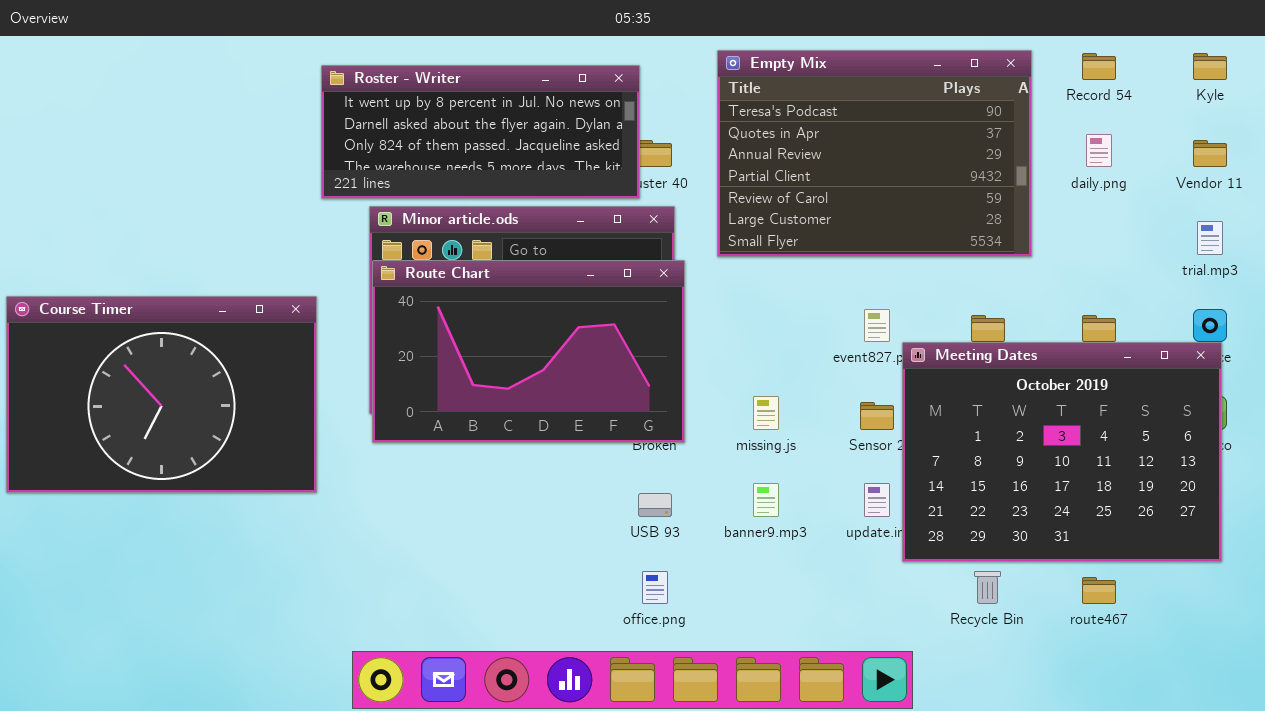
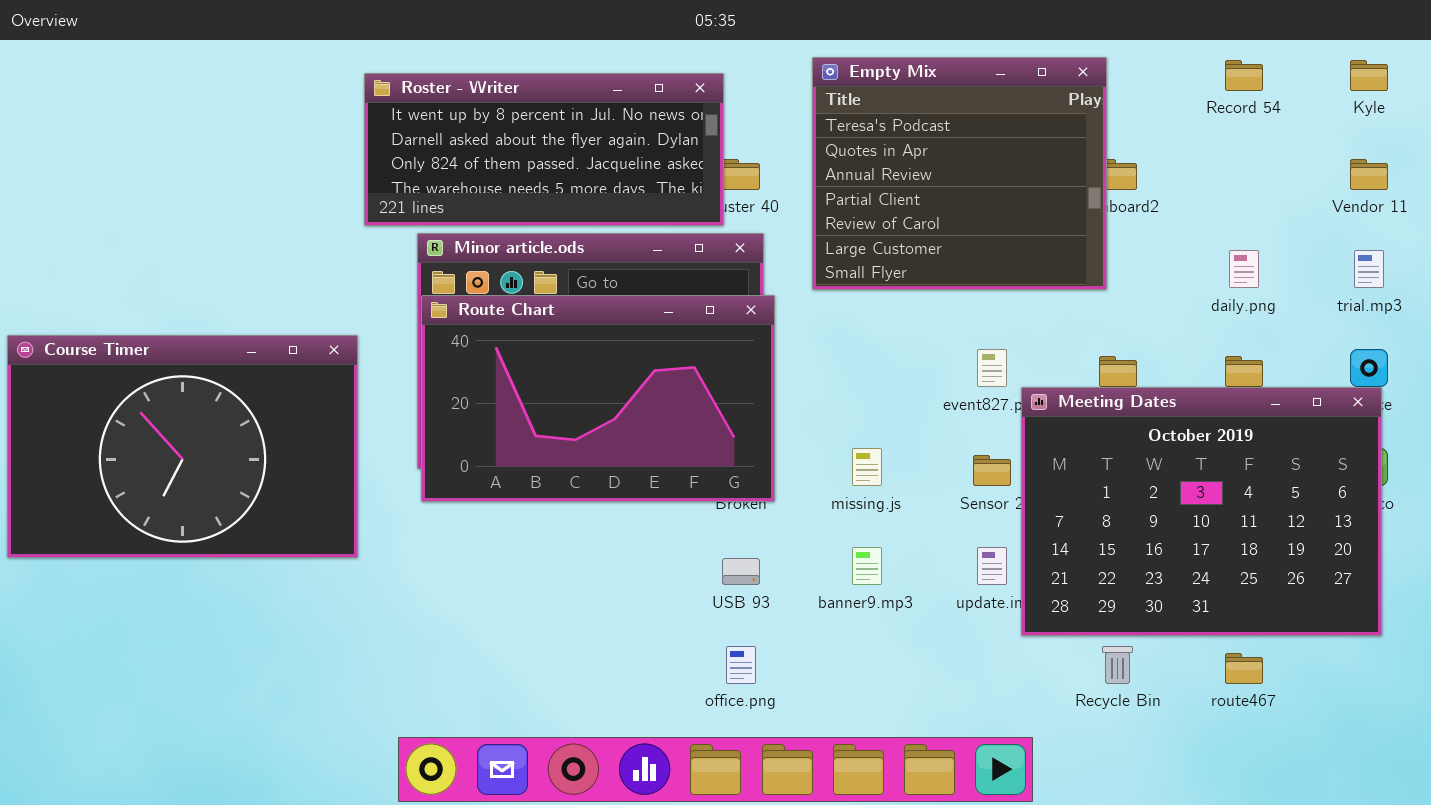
Empty Mix: [717,50,1032,257] -> [812,57,1107,290], resized
daily.png: [1086,134,1112,167] -> [1229,250,1259,288], moved

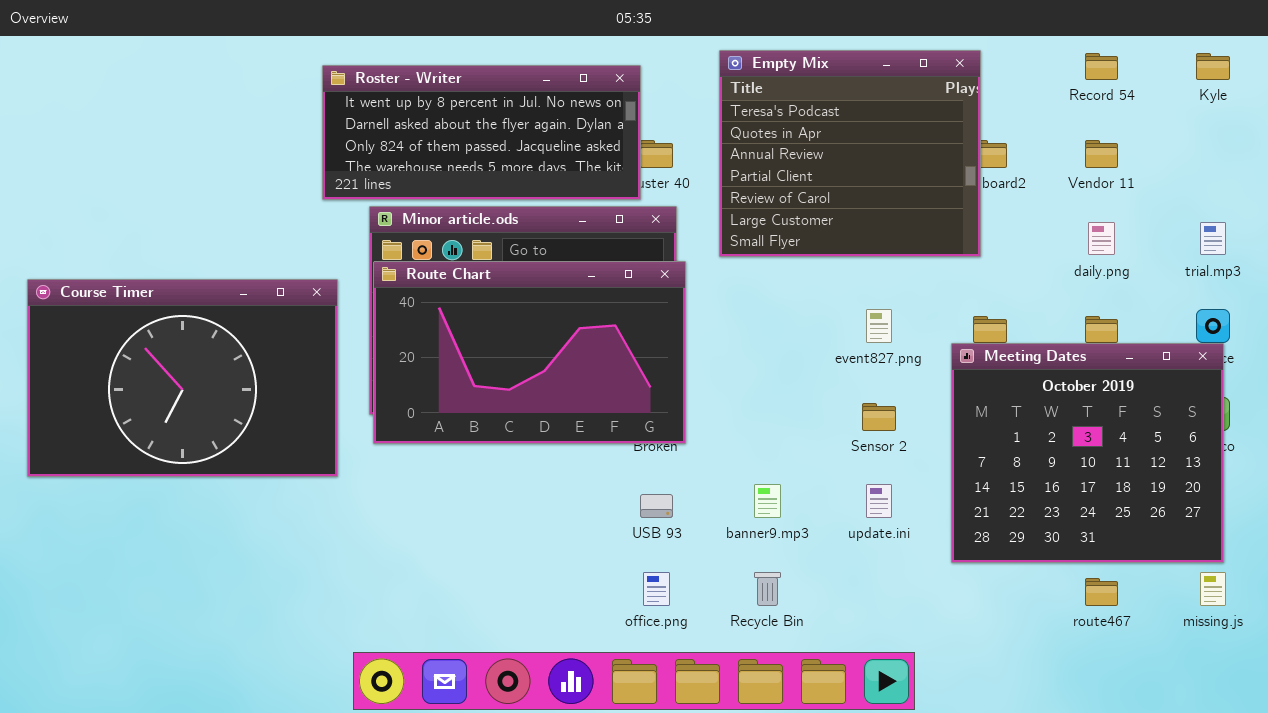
Vendor 11: [1350,159,1388,190] -> [1085,140,1118,168], moved
Course Timer: [7,335,358,558] -> [27,279,338,477], moved
Meeting Dates: [1021,387,1382,636] -> [951,343,1224,563], resized
missing.js: [852,448,882,486] -> [1200,572,1226,606], moved
Recycle Bin: [1102,646,1133,684] -> [754,572,781,606], moved

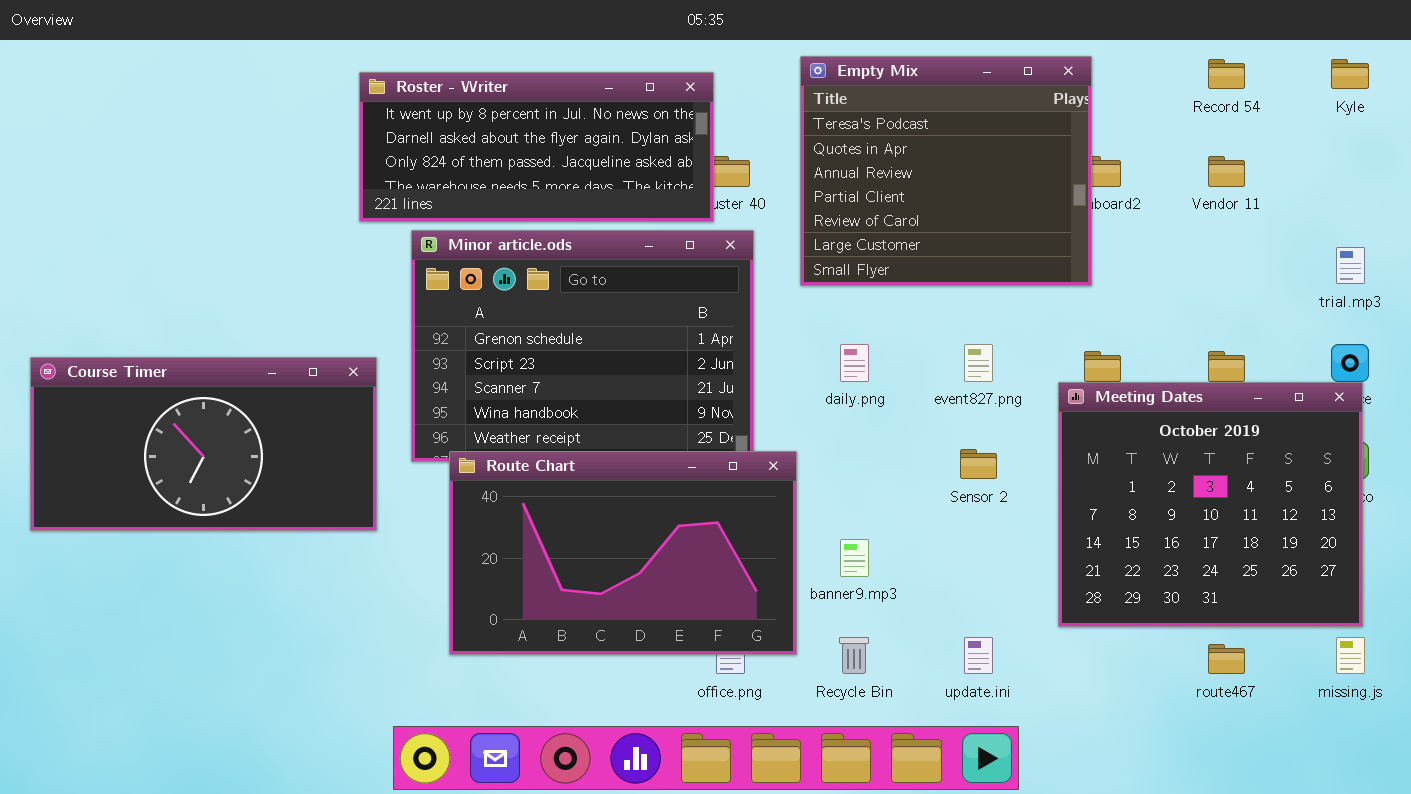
daily.png: [1088,222,1115,255] -> [840,344,869,382], moved
Route Chart: [373,261,686,444] -> [449,451,797,655], moved
Course Timer: [27,279,338,477] -> [30,357,377,531], resized
update.ini: [866,484,892,518] -> [964,637,993,674], moved

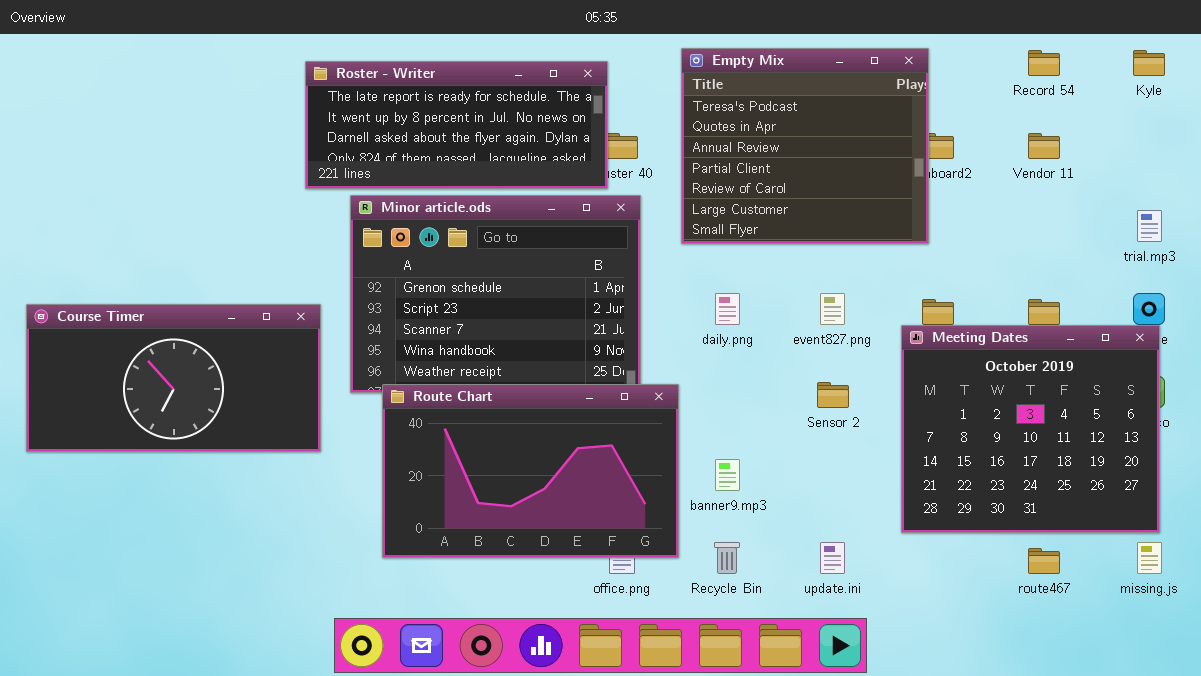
Roster - Writer: [359,72,714,222] -> [305,61,608,189], scrolled up 1 row

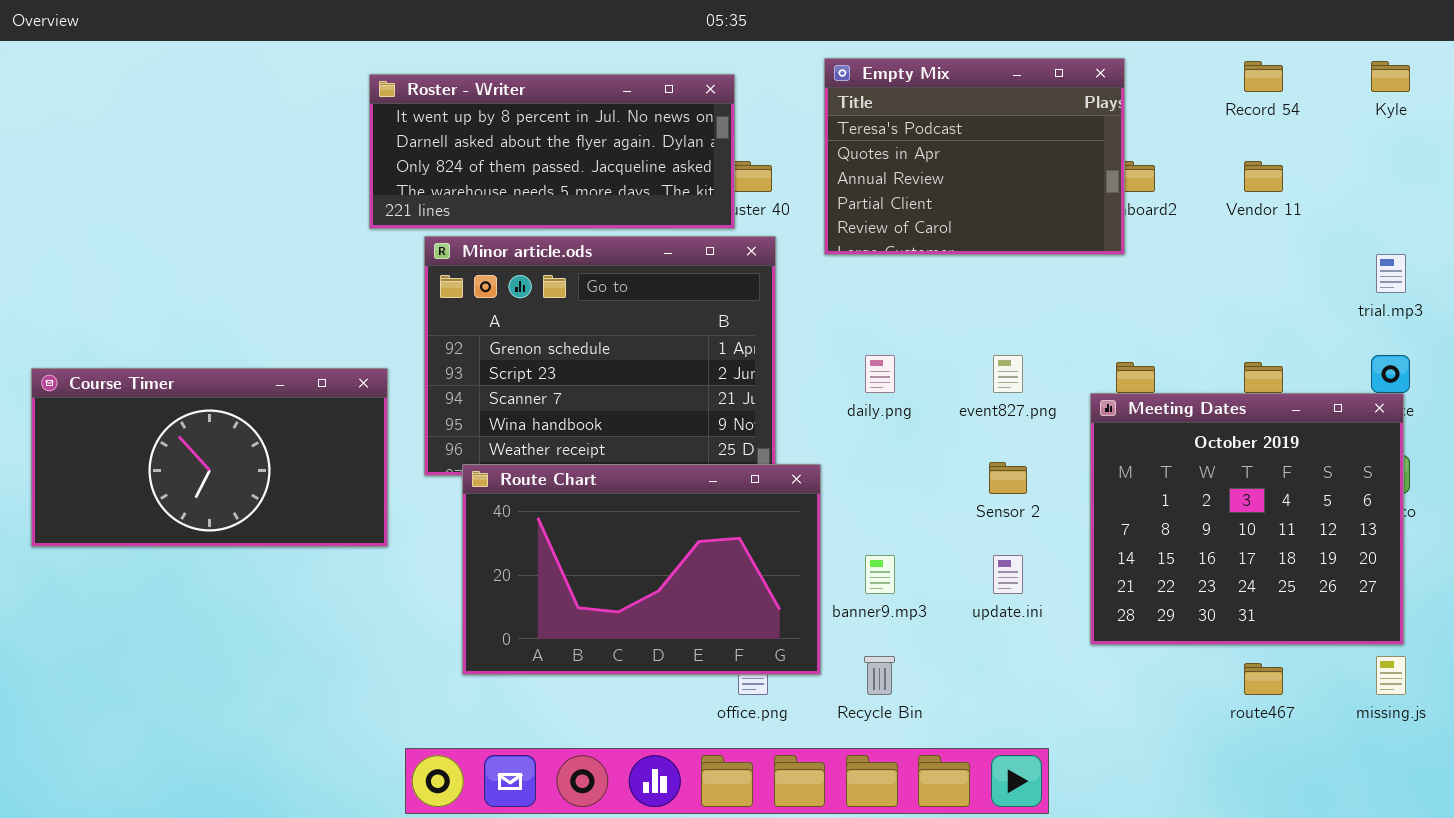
Empty Mix: [681,48,929,244] -> [824,58,1125,255], resized
Roster - Writer: [305,61,608,189] -> [369,74,735,229], scrolled down 1 row
update.ini: [820,542,845,574] -> [993,555,1023,594], moved

